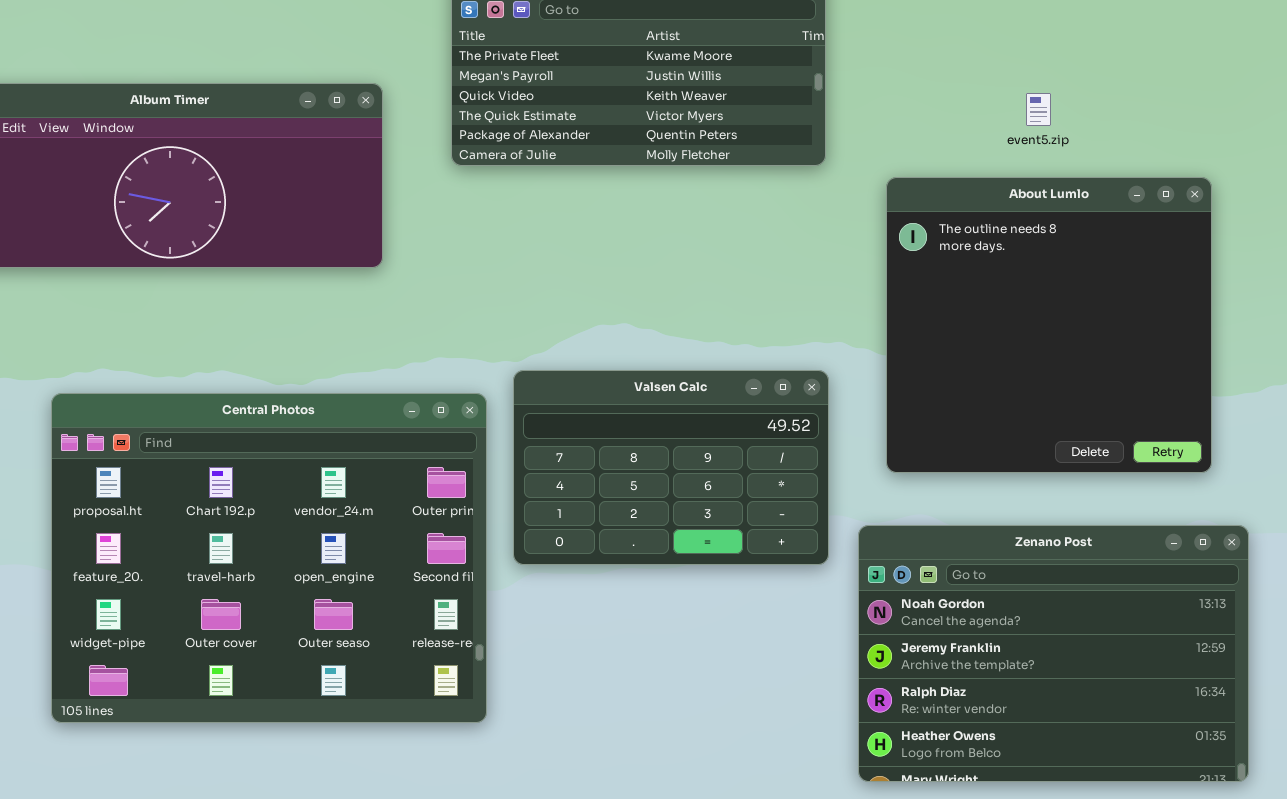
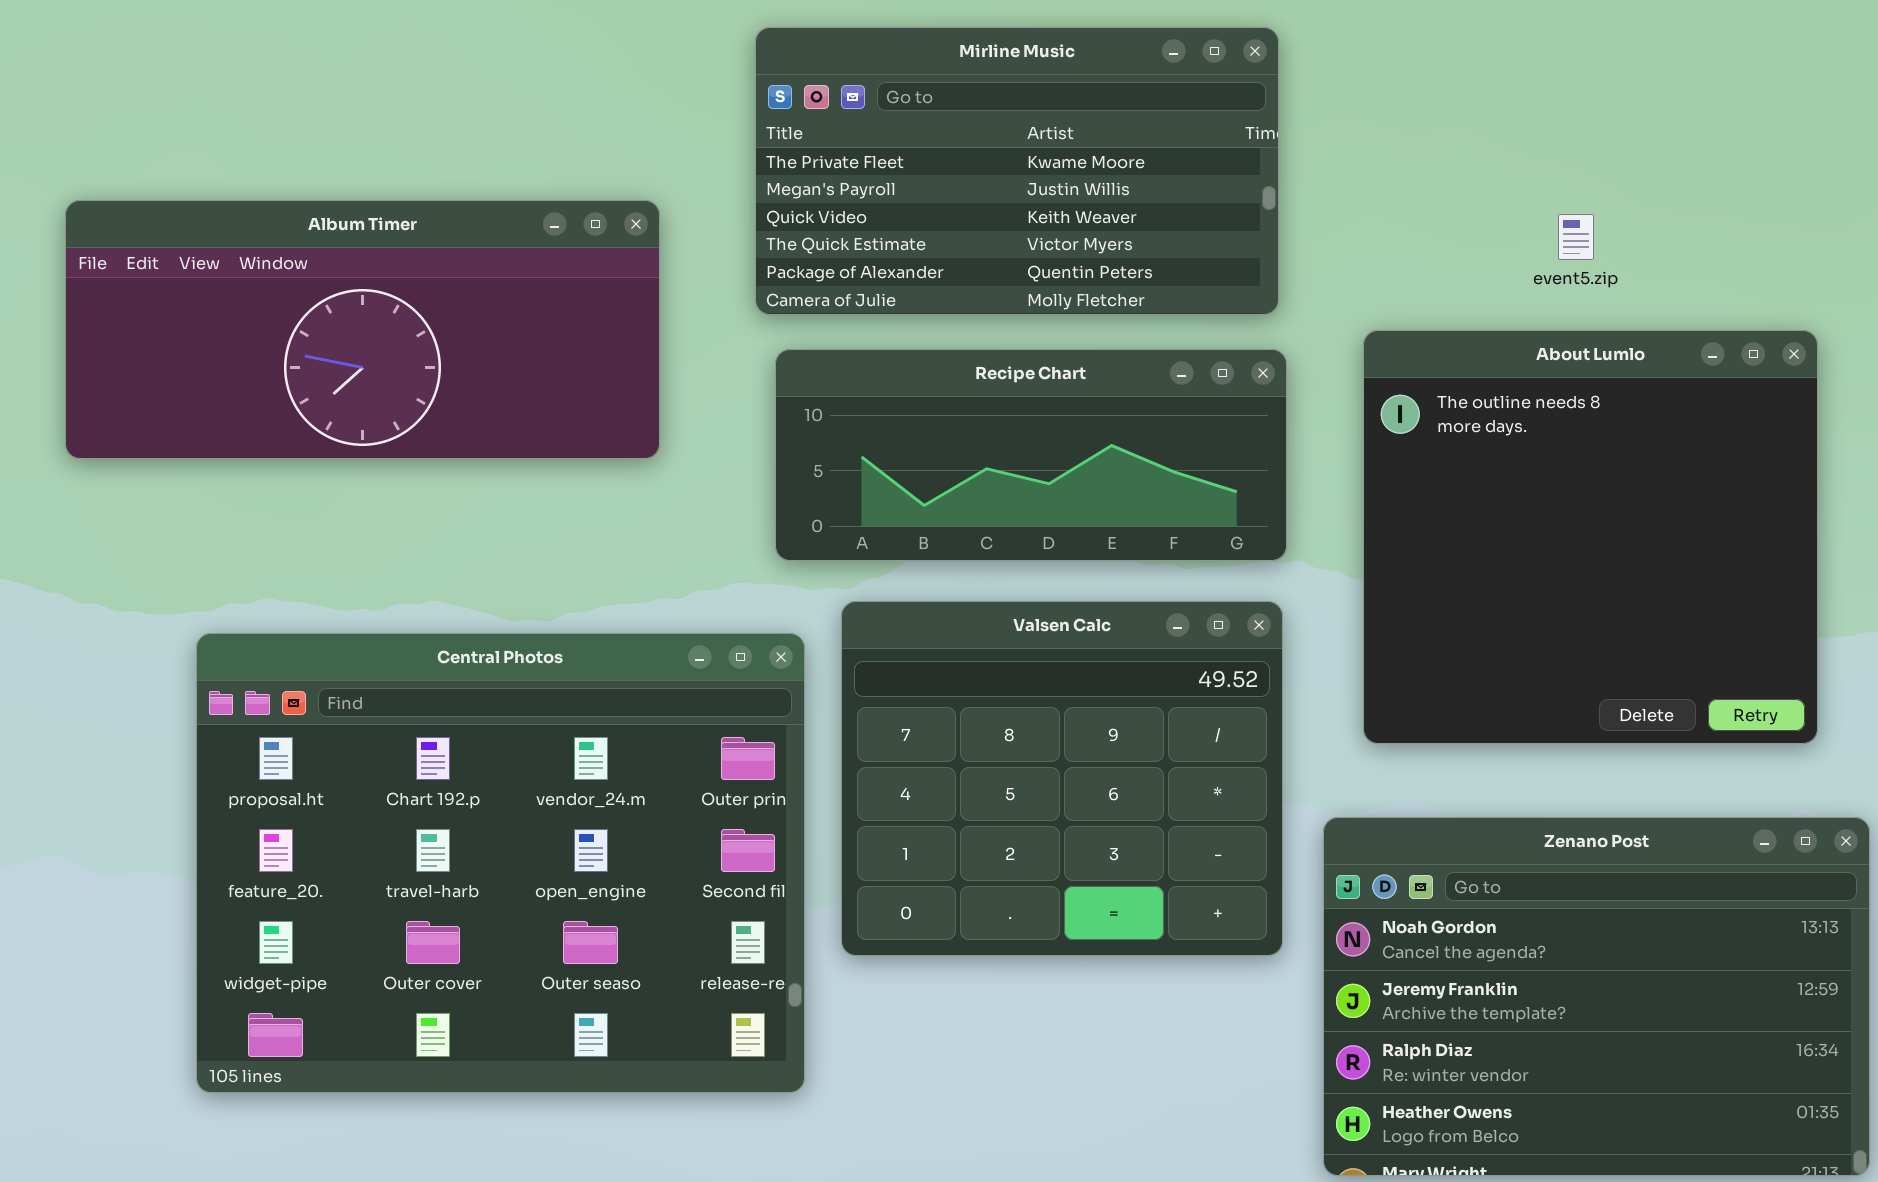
Recipe Chart: none -> [775,349,1287,561], opened
Valsen Calc: [513,370,829,565] -> [841,601,1283,956], resized

